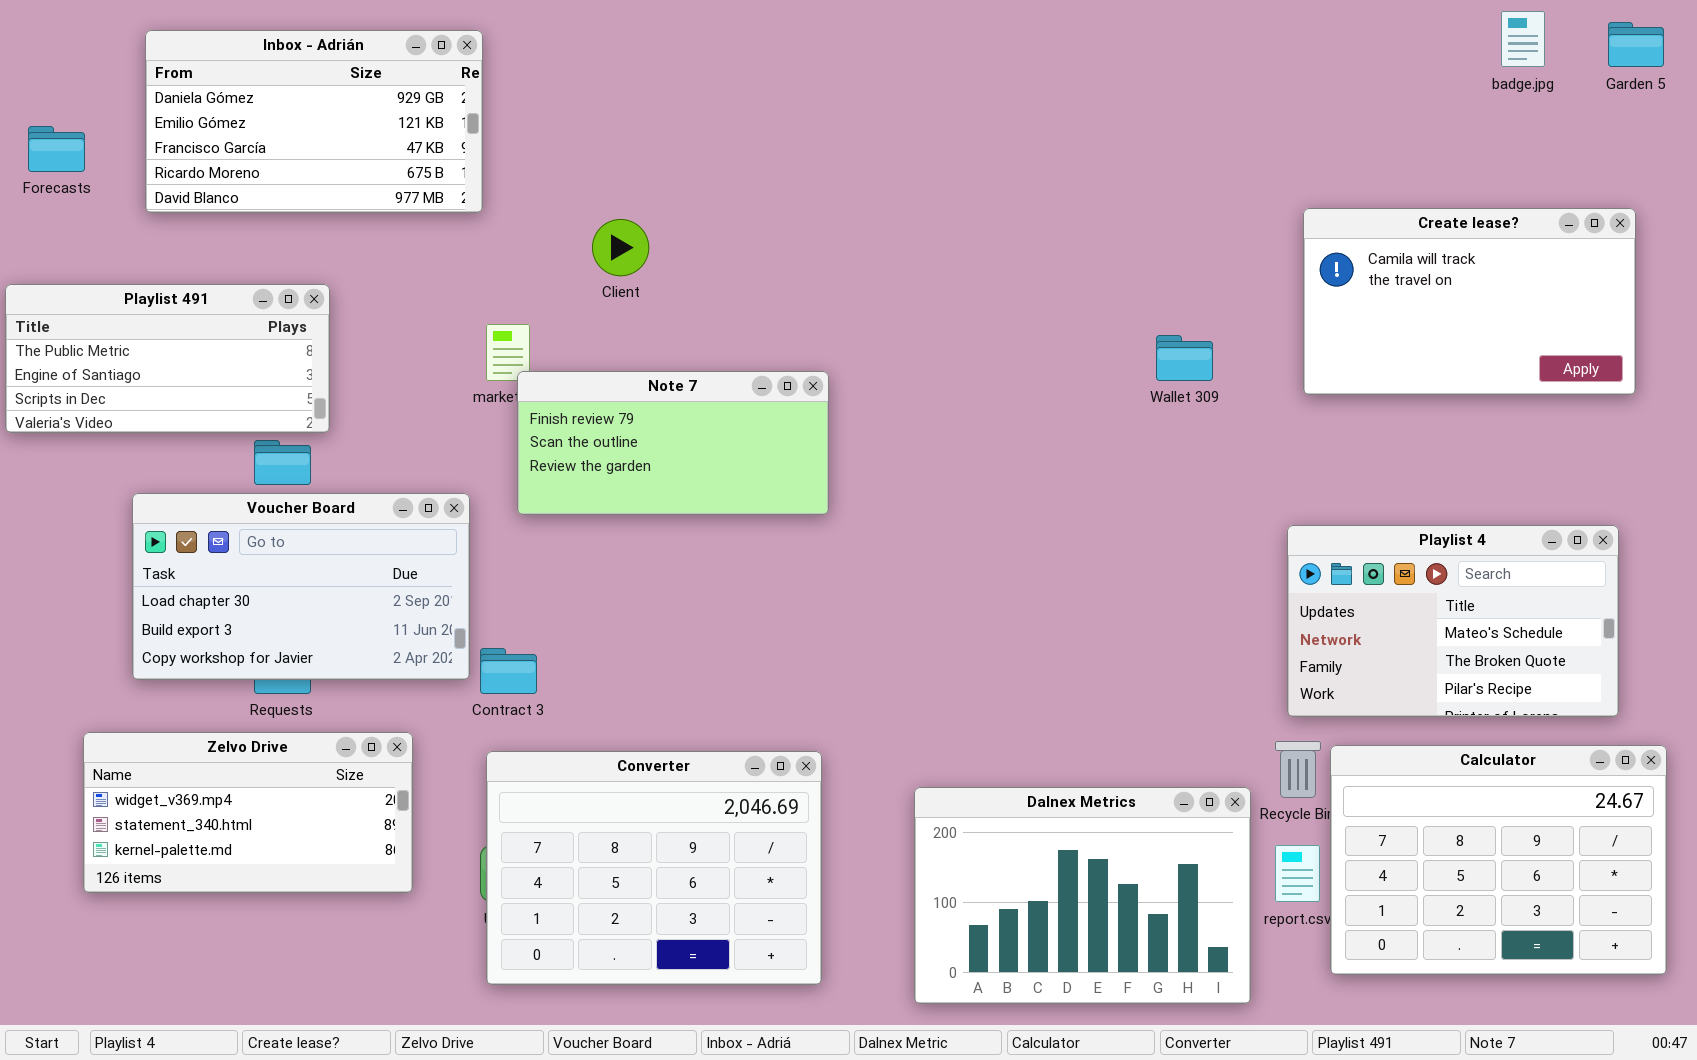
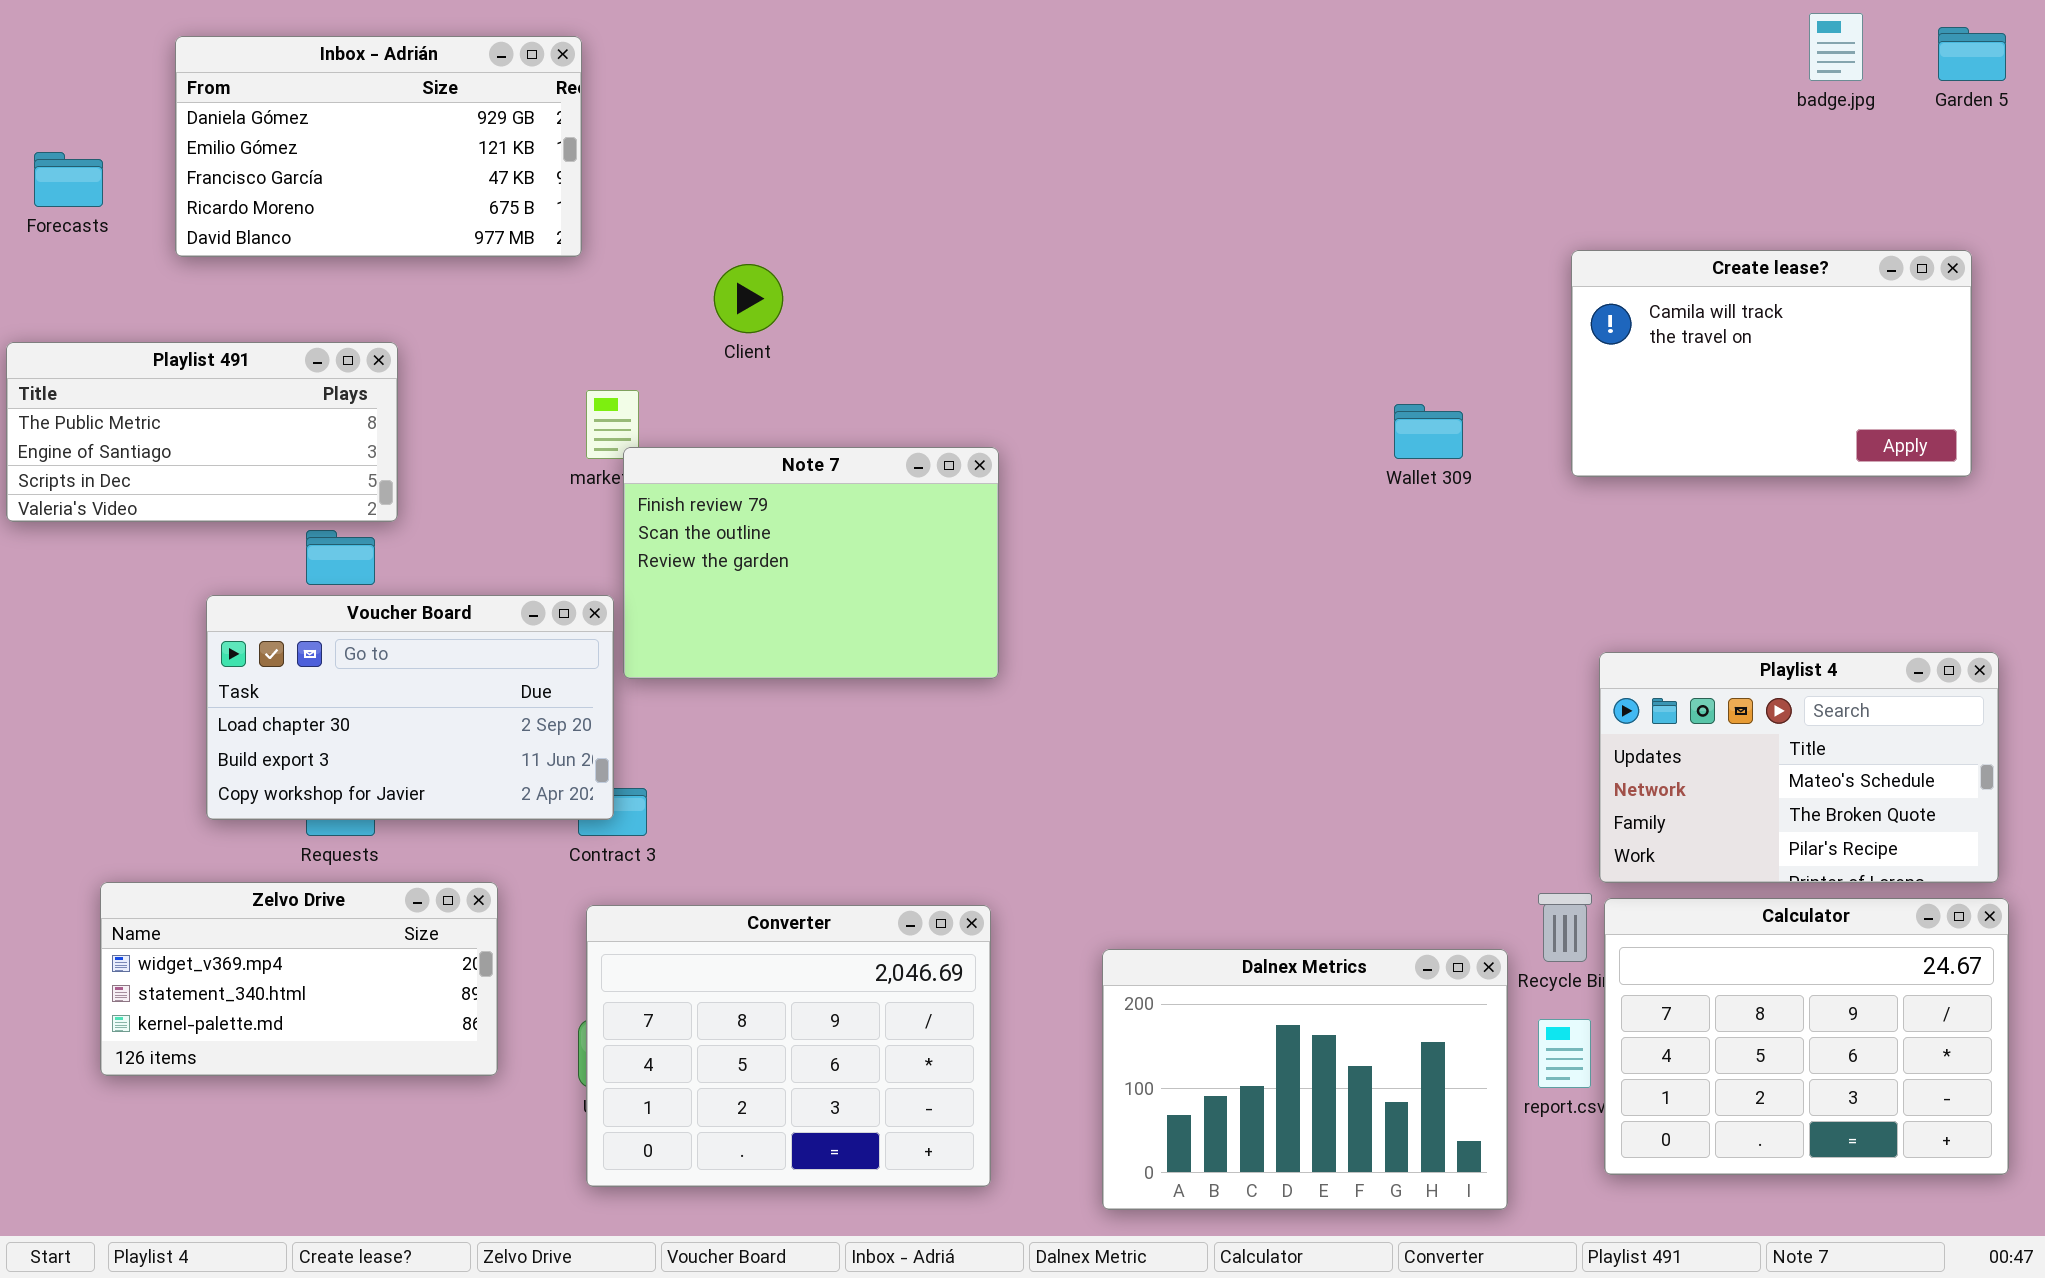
Note 7: [517,371,829,515] -> [623,447,999,679], resized
Voucher Board: [132,493,470,680] -> [206,595,614,820], moved
Playlist 4: [1287,525,1619,717] -> [1599,652,1999,883], moved

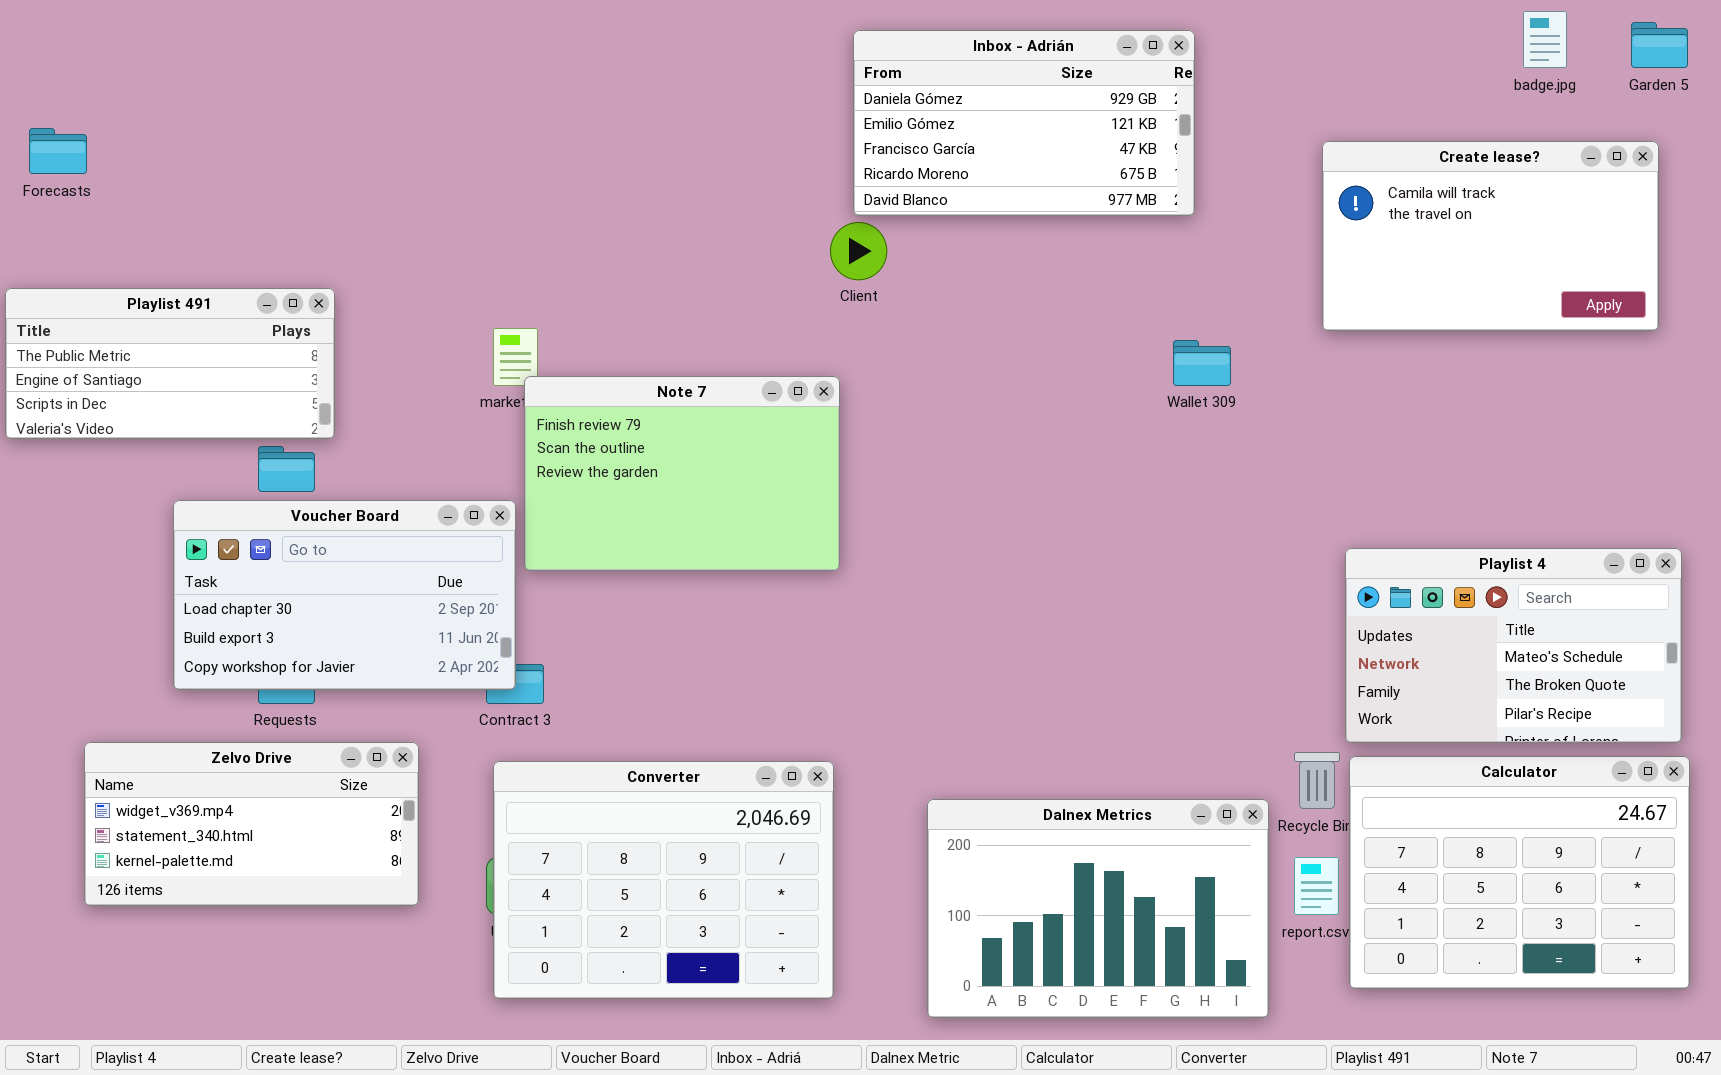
Inbox - Adrián: [175,36,582,257] -> [853,30,1195,216], moved
Create lease?: [1571,250,1972,477] -> [1322,141,1659,331], moved
Client: [714,264,783,333] -> [830,222,887,280], moved

